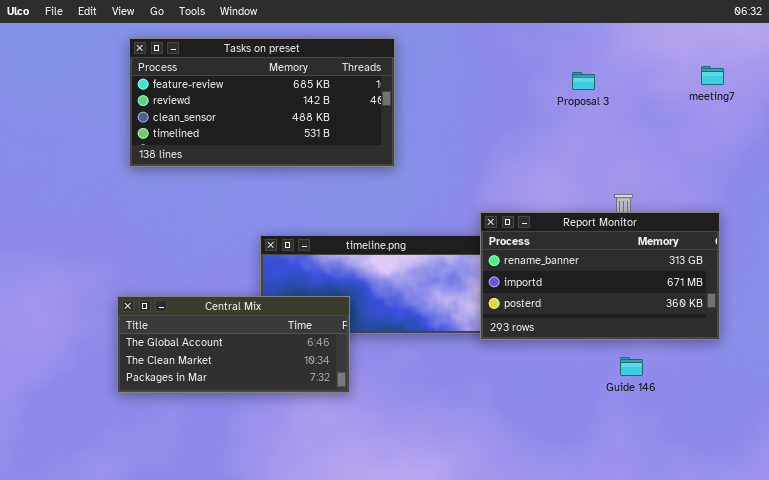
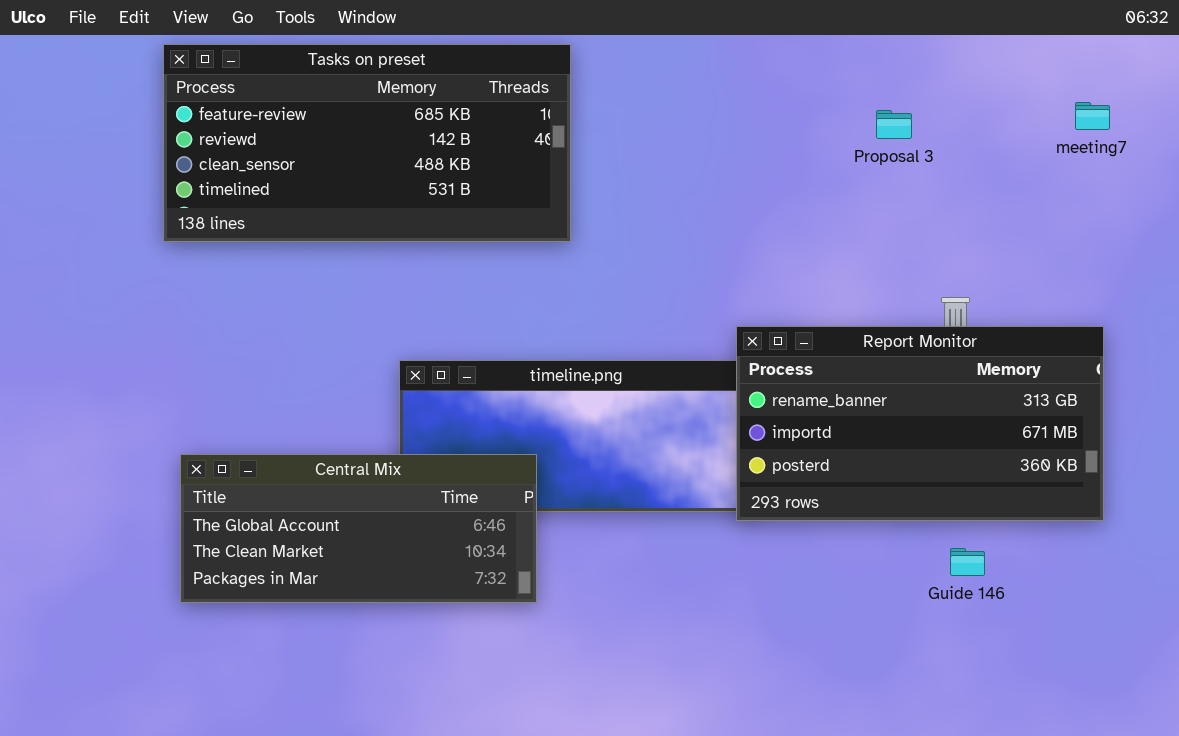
Tasks on preset: [129,38,395,167] -> [163,44,571,242], moved

